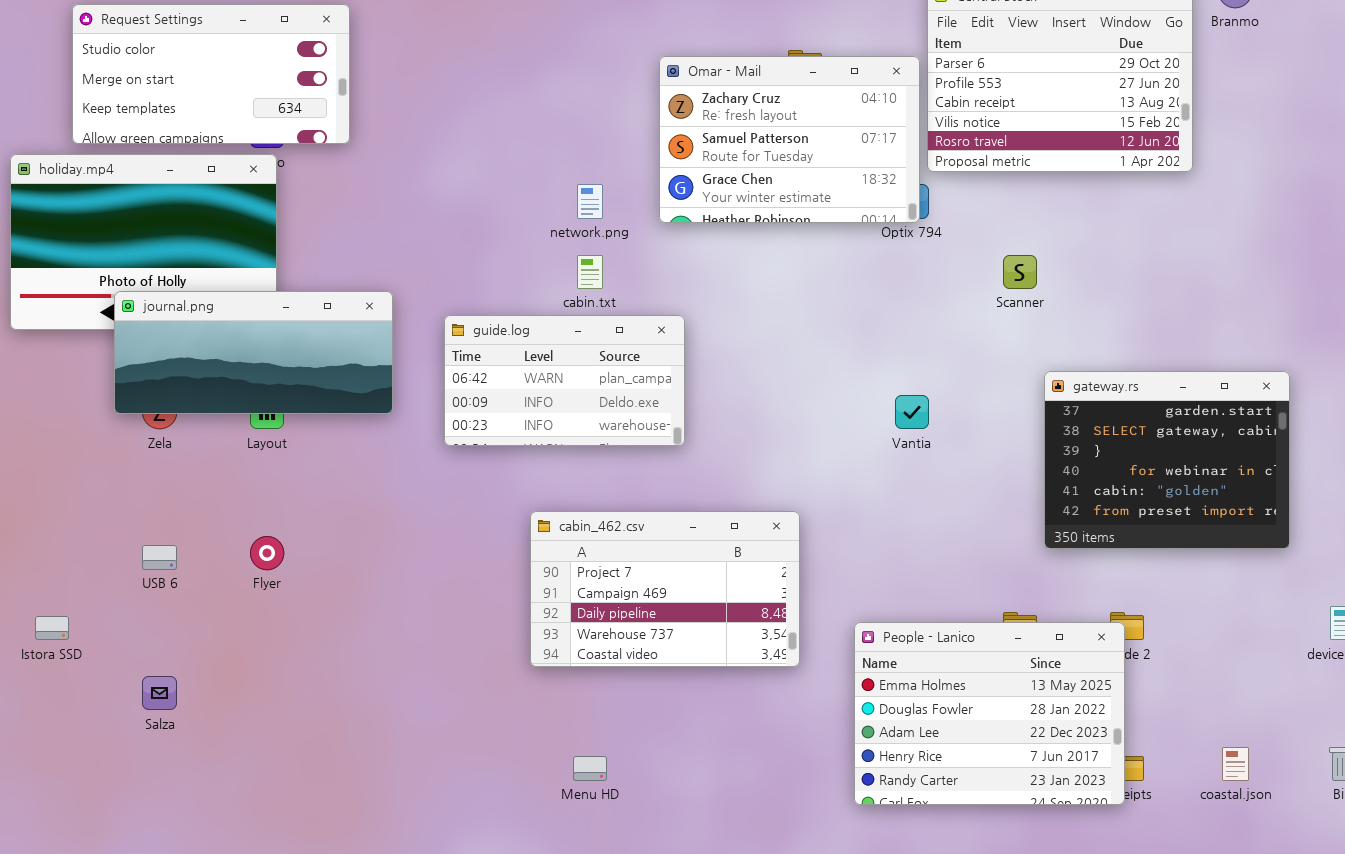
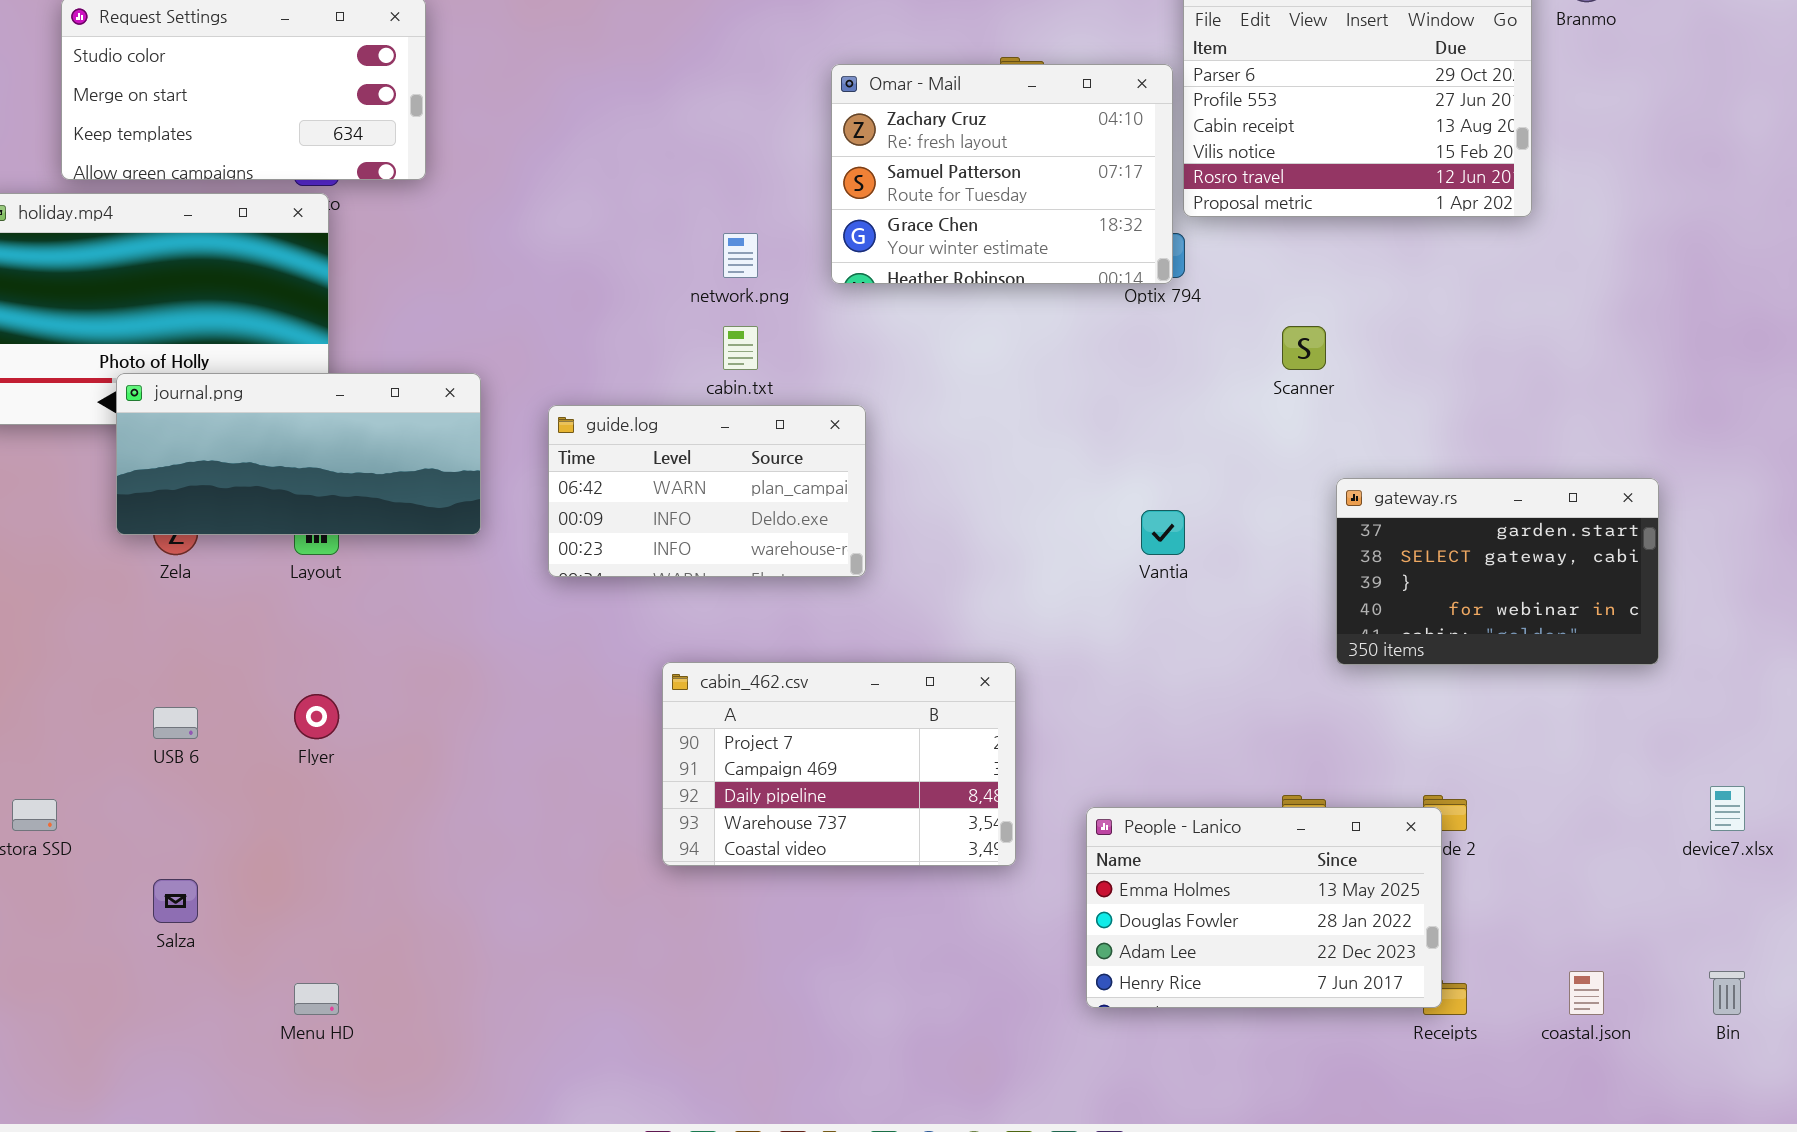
gateway.rs: [1044,371,1290,549] -> [1336,478,1659,665], resized
People - Lanico: [854,622,1125,805] -> [1086,807,1442,1008], resized
Menu HD: [573,756,607,781] -> [294,983,339,1015], moved

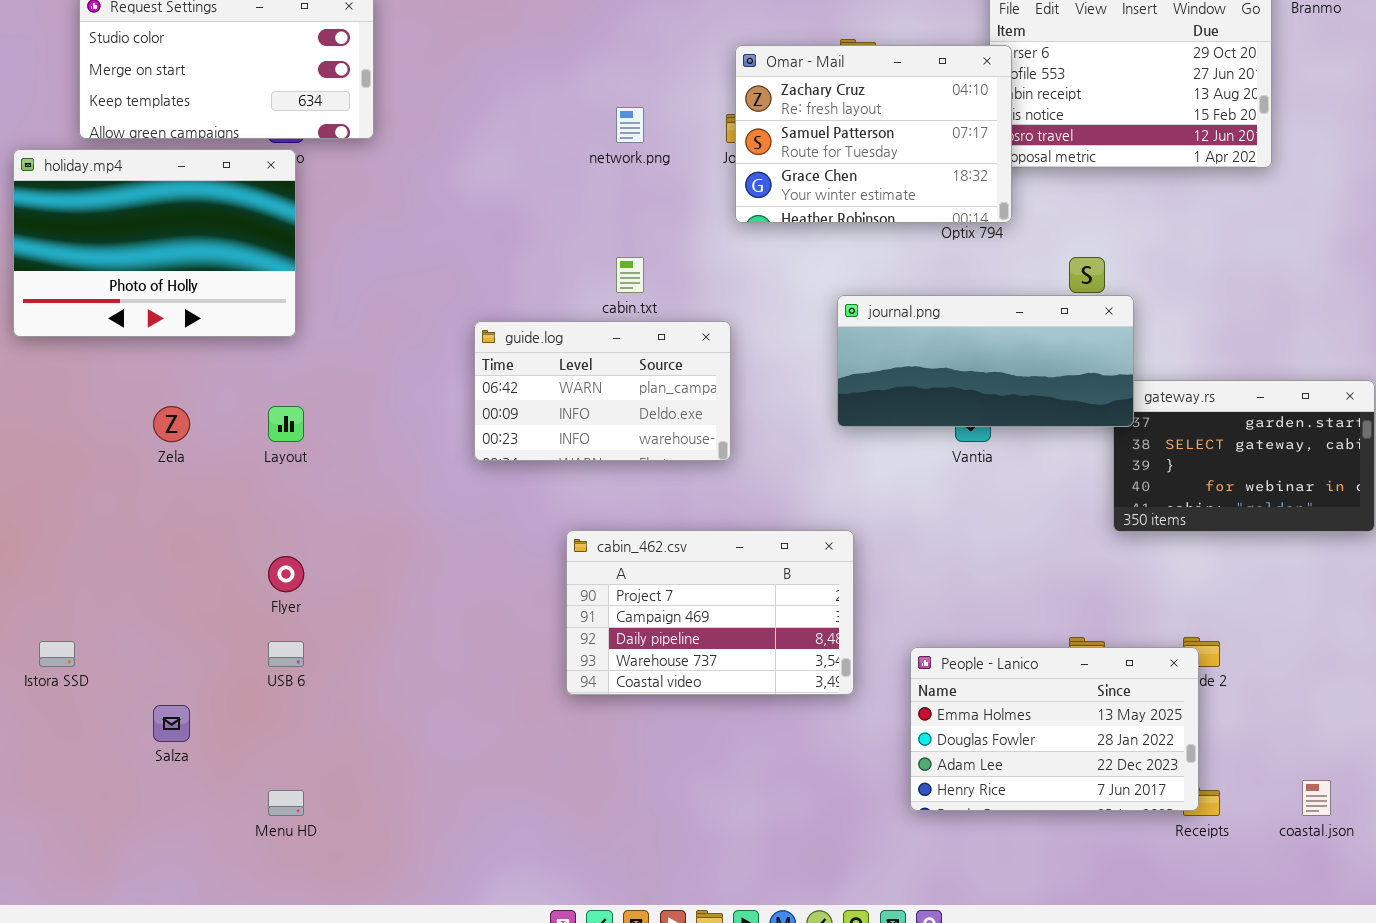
Omar - Mail: [831,64,1173,284] -> [735,45,1012,223], moved
network.png: [723,233,758,278] -> [616,107,644,143], moved
journal.png: [116,373,481,535] -> [837,295,1134,427], moved
USB 6: [153,707,198,739] -> [268,641,304,667], moved

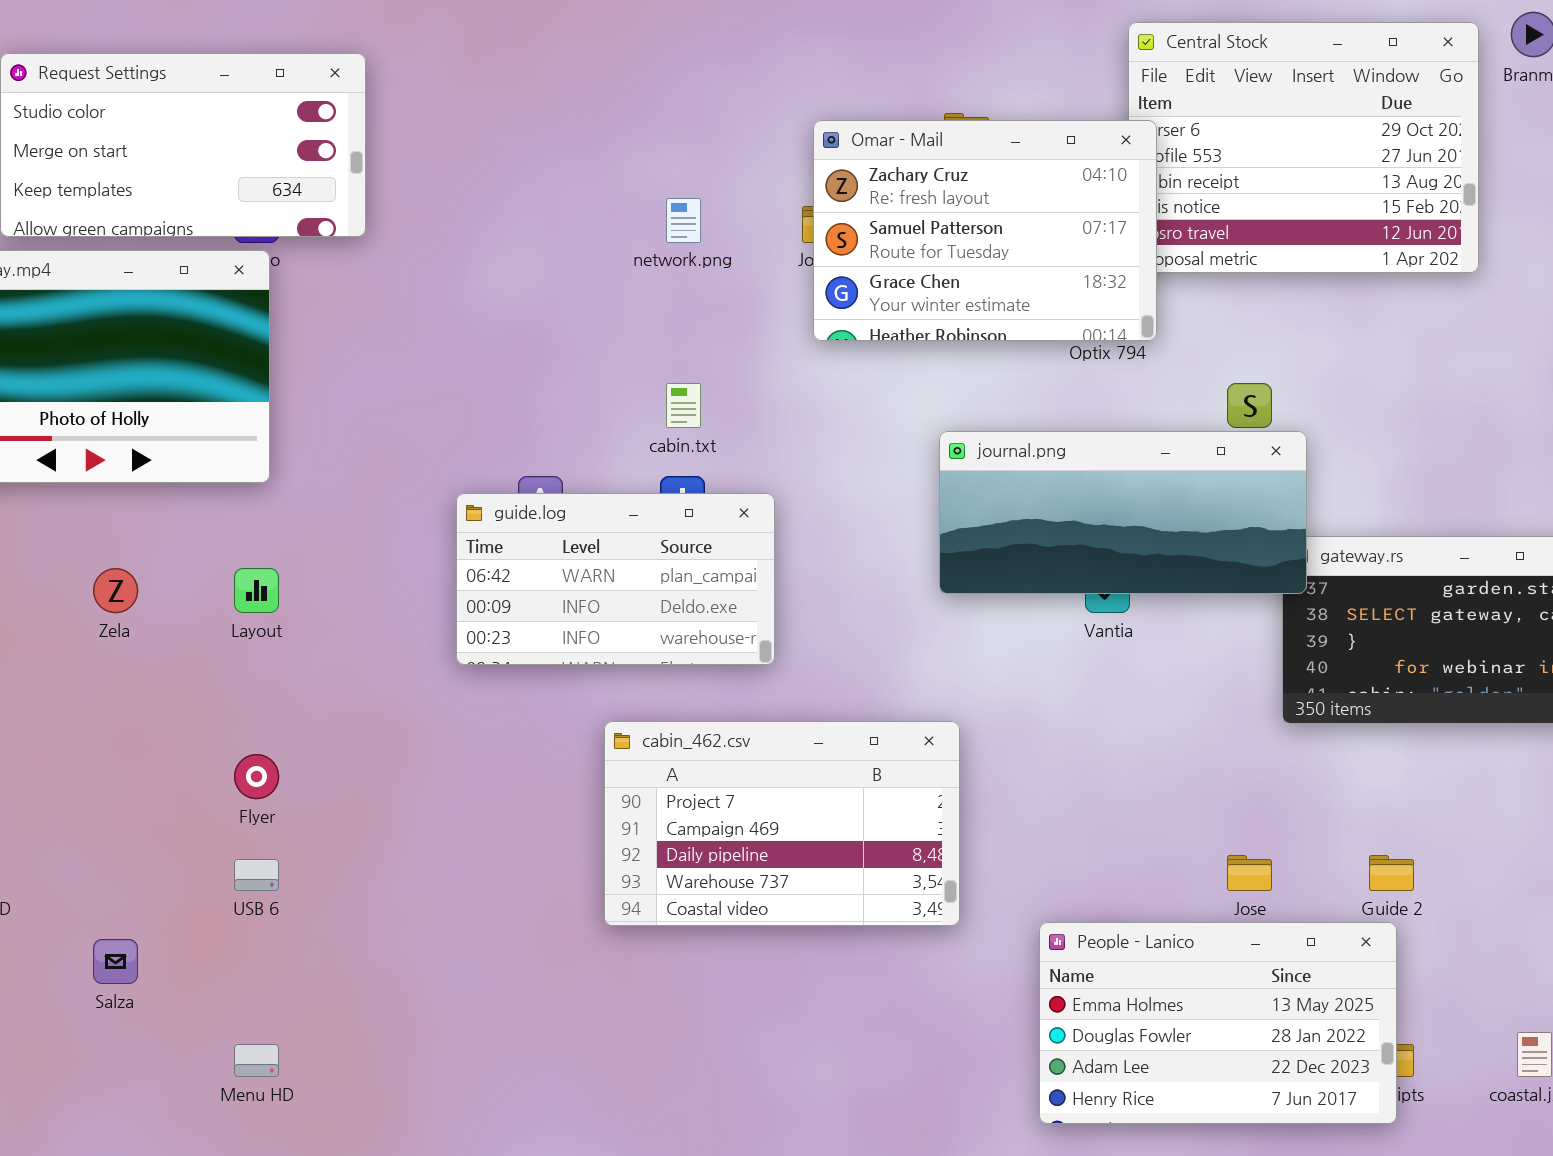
guide.log: [474,321,731,461] -> [456,493,775,665], moved
People - Lanico: [910,647,1199,811] -> [1039,922,1397,1124], moved

